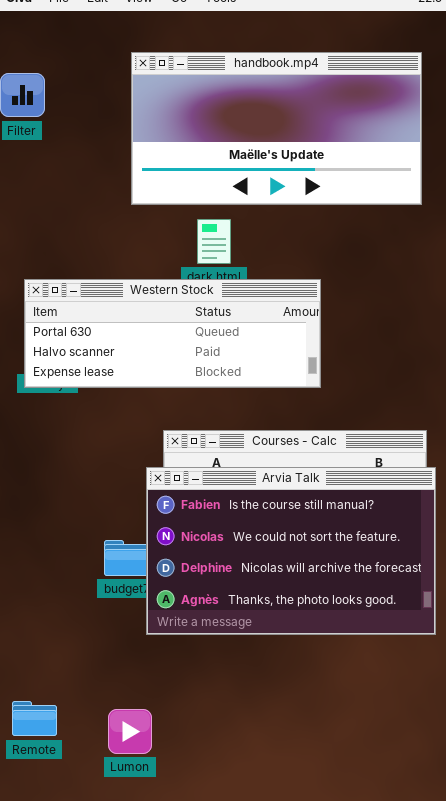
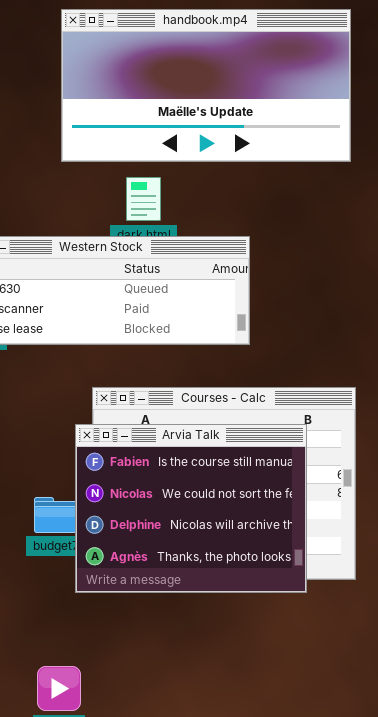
Arvia Talk: [146,467,436,635] -> [75,424,307,593], resized

